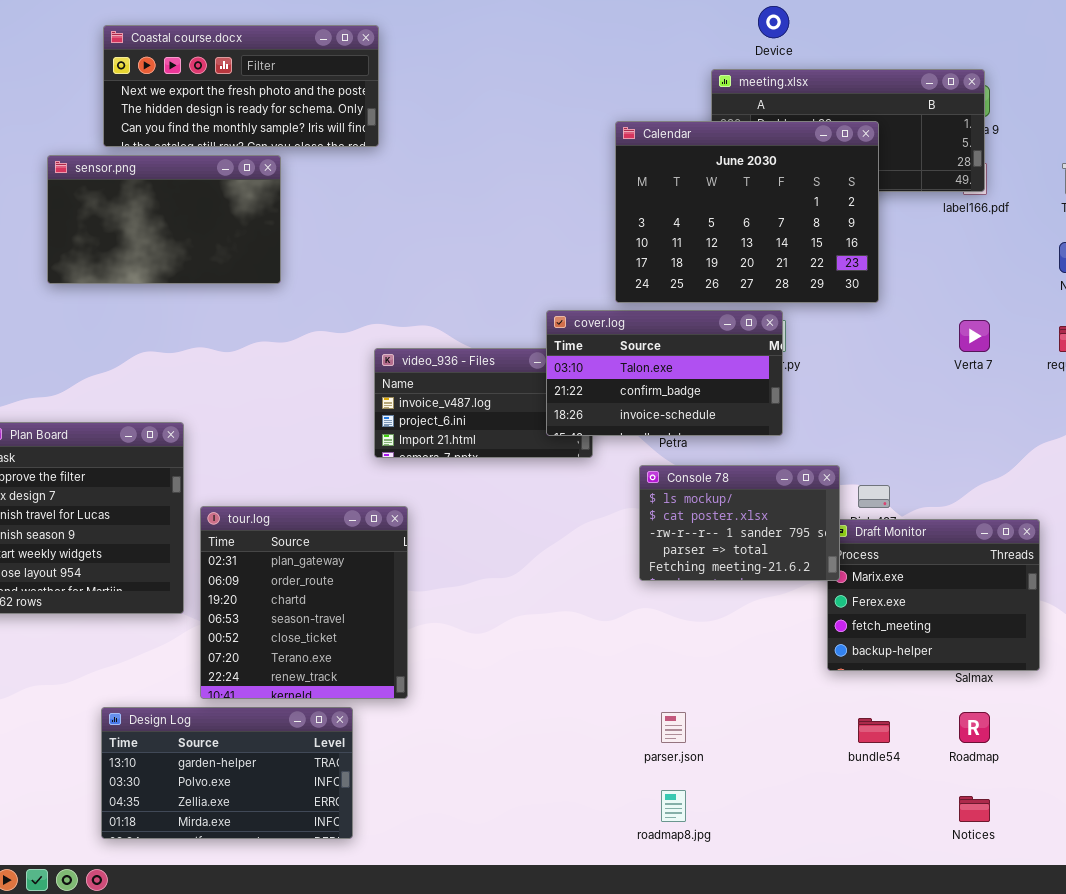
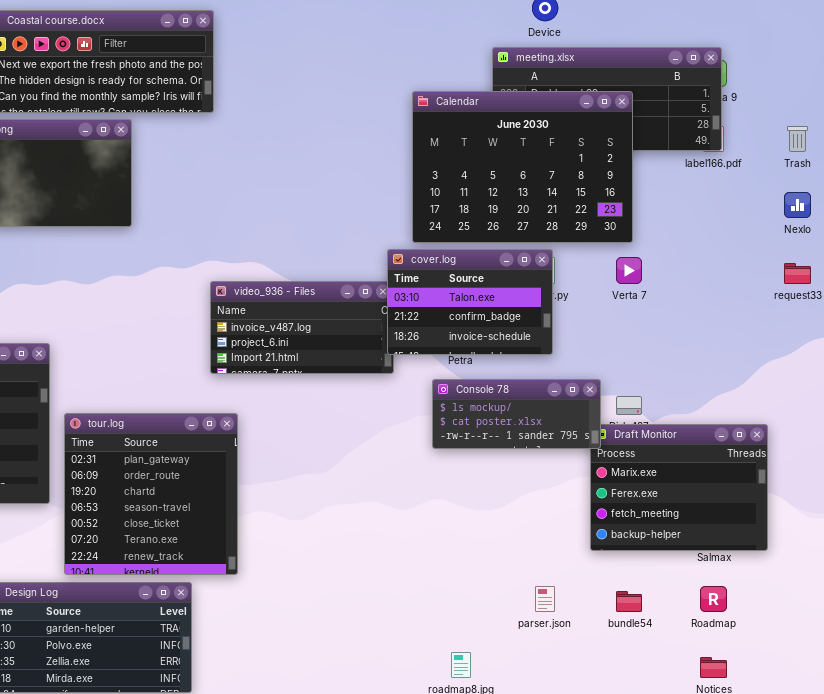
cover.log: [546,310,783,436] -> [387,249,553,355], resized
Verta 7: [959,320,990,352] -> [616,257,642,284], moved
Console 78: [639,465,840,581] -> [432,379,601,449], resized
parser.json: [661,712,686,743] -> [535,586,555,612], moved

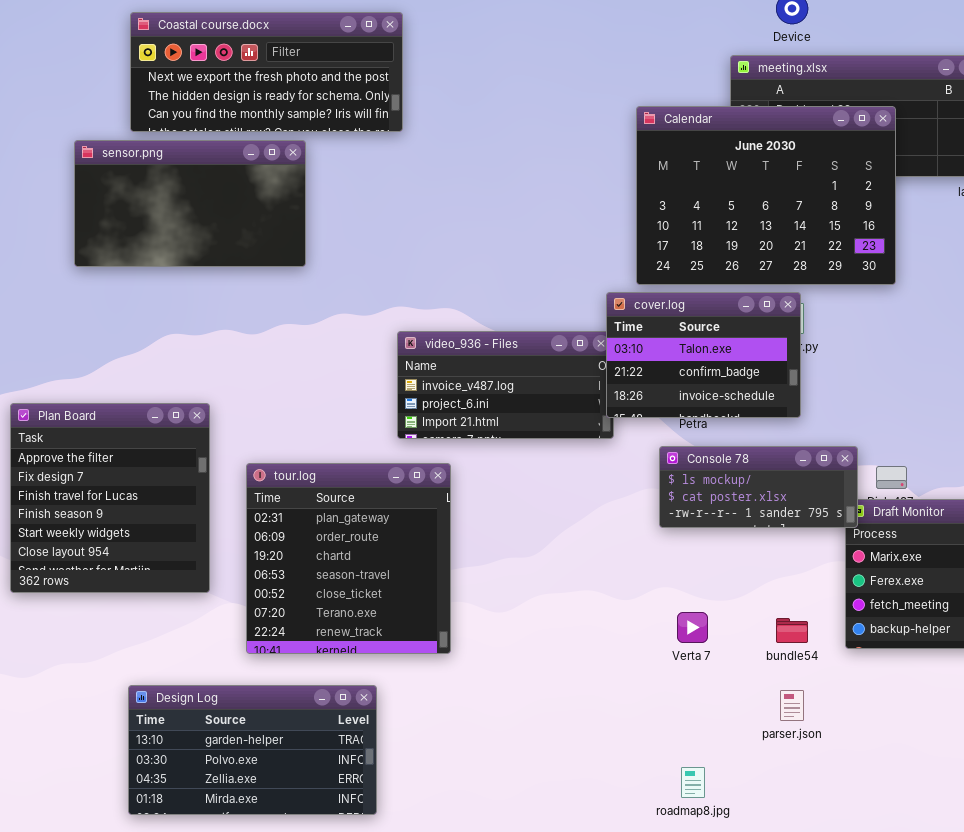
Verta 7: [616,257,642,284] -> [677,612,708,643], moved
tour.log: [64,413,238,575] -> [246,463,451,654], moved
bundle54: [616,591,642,612] -> [776,618,808,643], moved

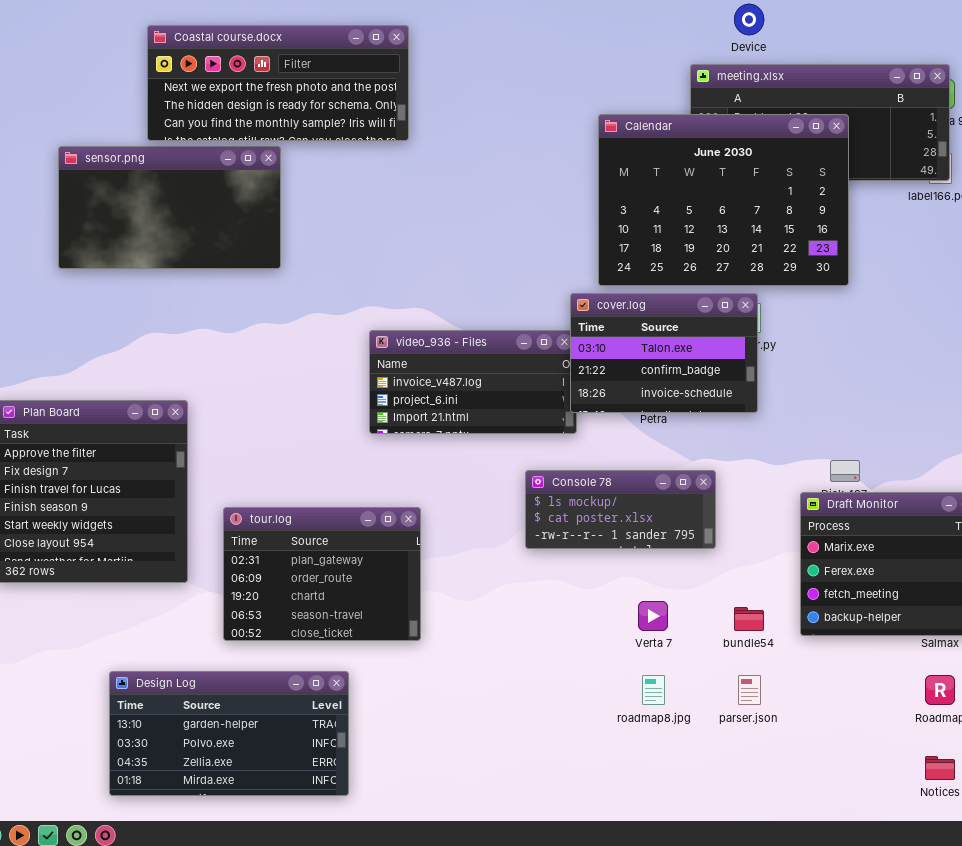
Coastal course.docx: [130,12,403,132] -> [147,25,409,141], moved
Console 78: [659,446,858,528] -> [525,470,716,549], moved
tour.log: [246,463,451,654] -> [223,507,421,641], resized
roadmap8.jpg: [681,767,705,798] -> [642,675,665,705], moved

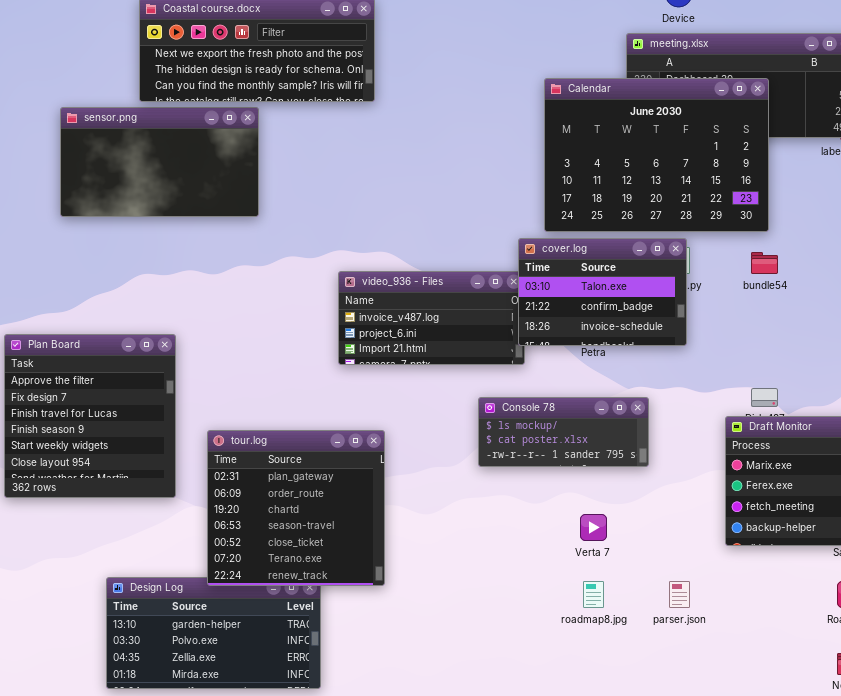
tour.log: [223,507,421,641] -> [207,430,385,586], resized
bundle54: [734,607,764,631] -> [751,252,778,274], moved

